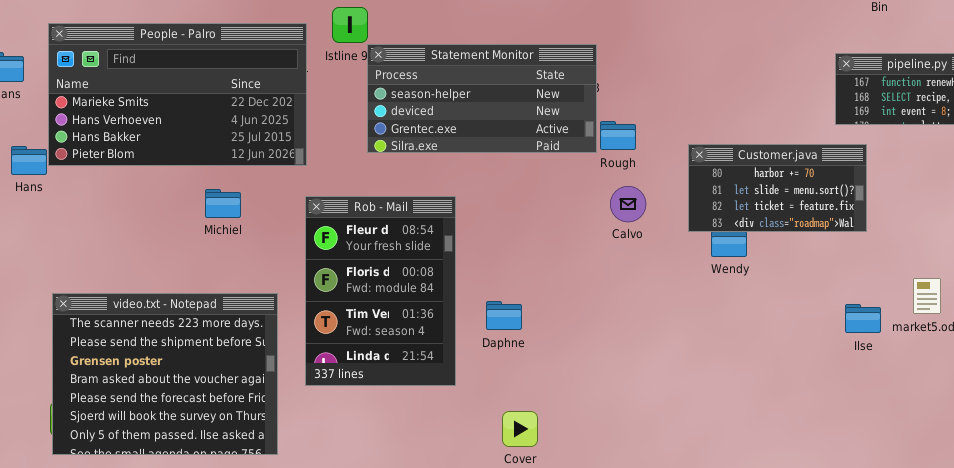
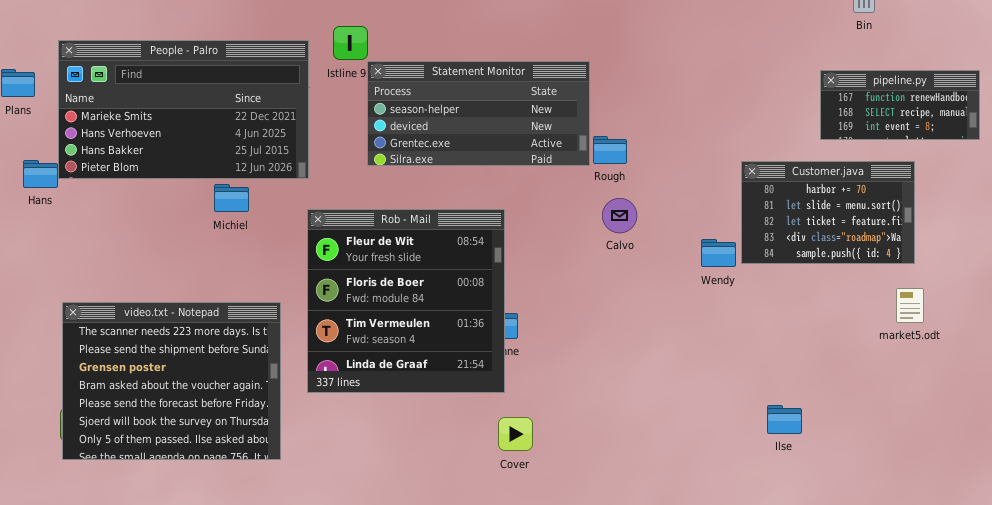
Customer.java: [688,144,867,232] -> [741,161,915,264], moved, resized
Michiel: [205,189,241,218] -> [214,184,249,212], moved
Rob - Mail: [305,196,456,386] -> [307,209,505,393], resized
Ilse: [845,304,881,333] -> [767,405,802,434], moved

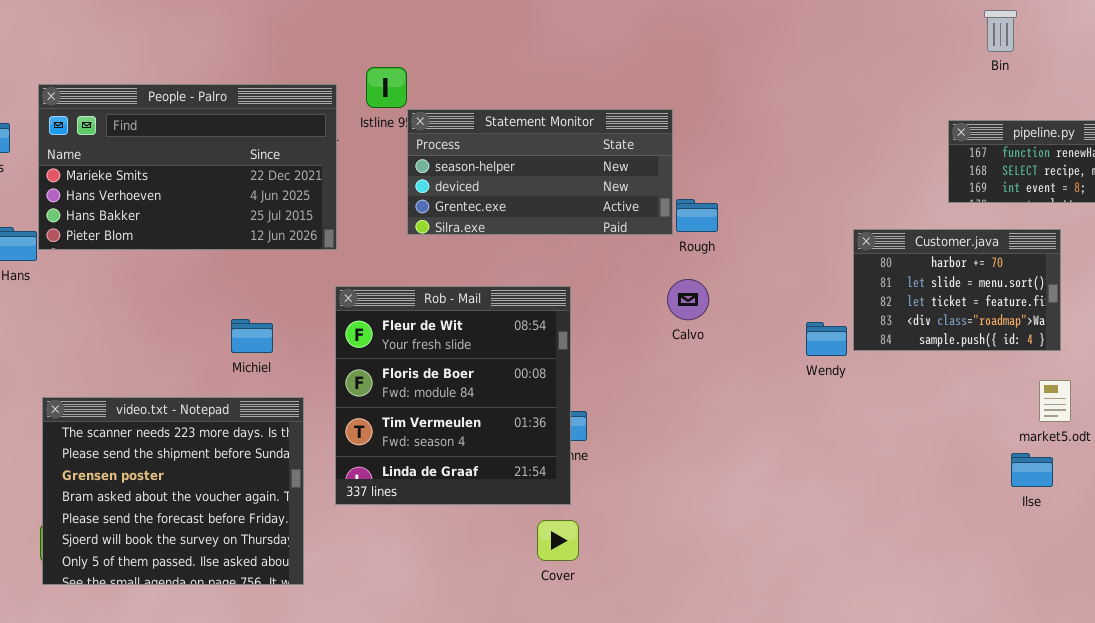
Michiel: [214,184,249,212] -> [231,319,273,353], moved
Calvo: [602,198,637,233] -> [667,279,709,320], moved
Ilse: [767,405,802,434] -> [1011,453,1053,487], moved
Cover: [498,417,533,451] -> [537,520,579,561], moved

